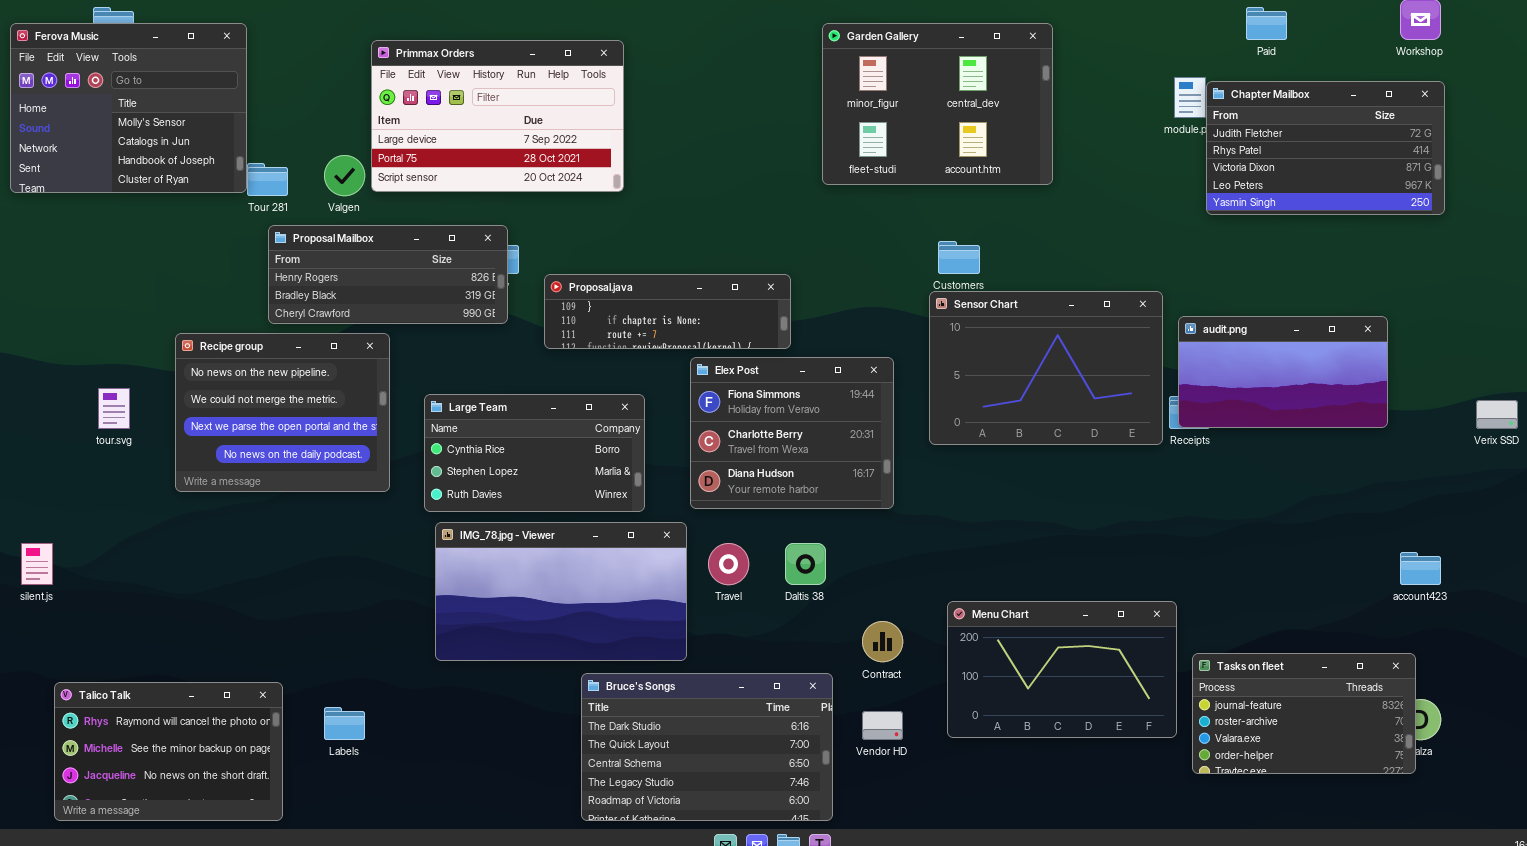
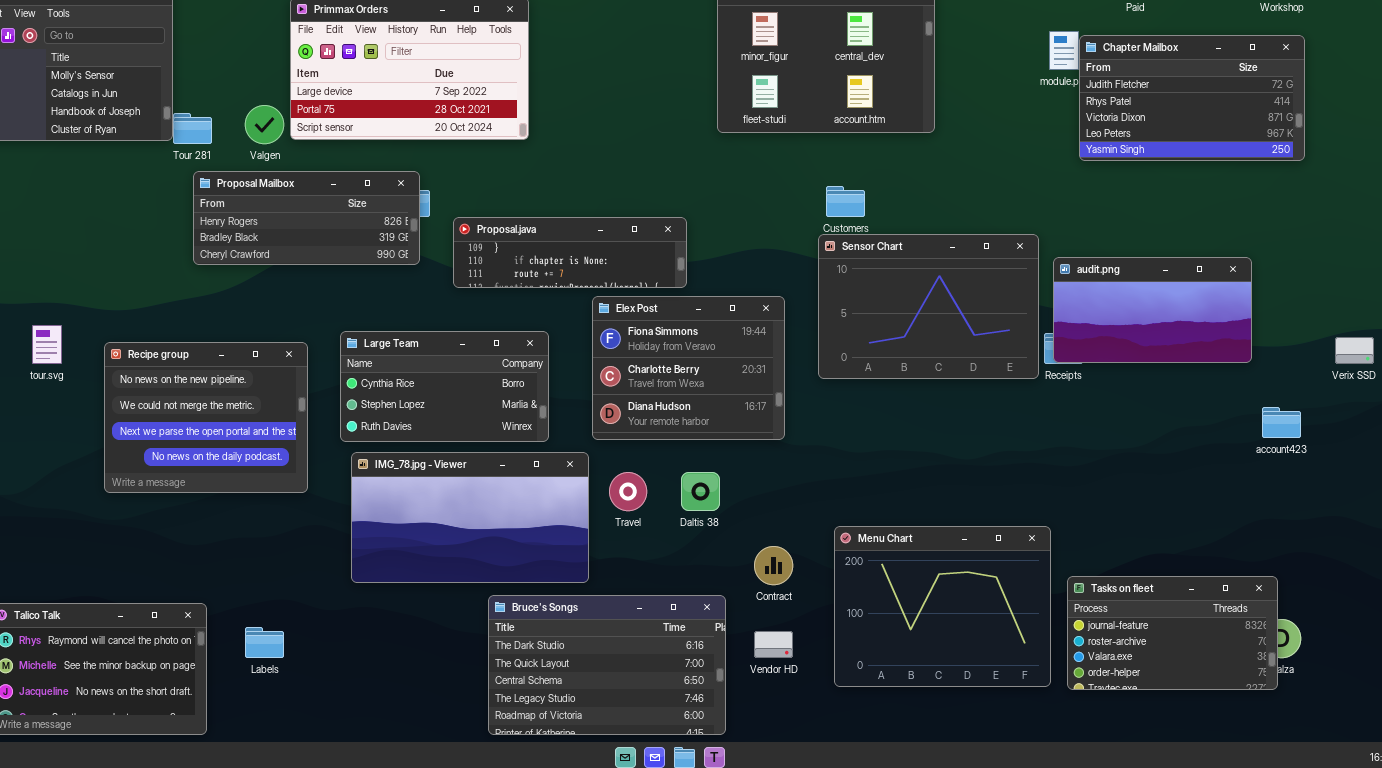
Recipe group: [175,333,390,492] -> [104,342,308,493], moved
account423: [1400,552,1441,585] -> [1262,407,1301,438], moved
Menu Chart: [947,601,1177,738] -> [834,526,1051,687], resized

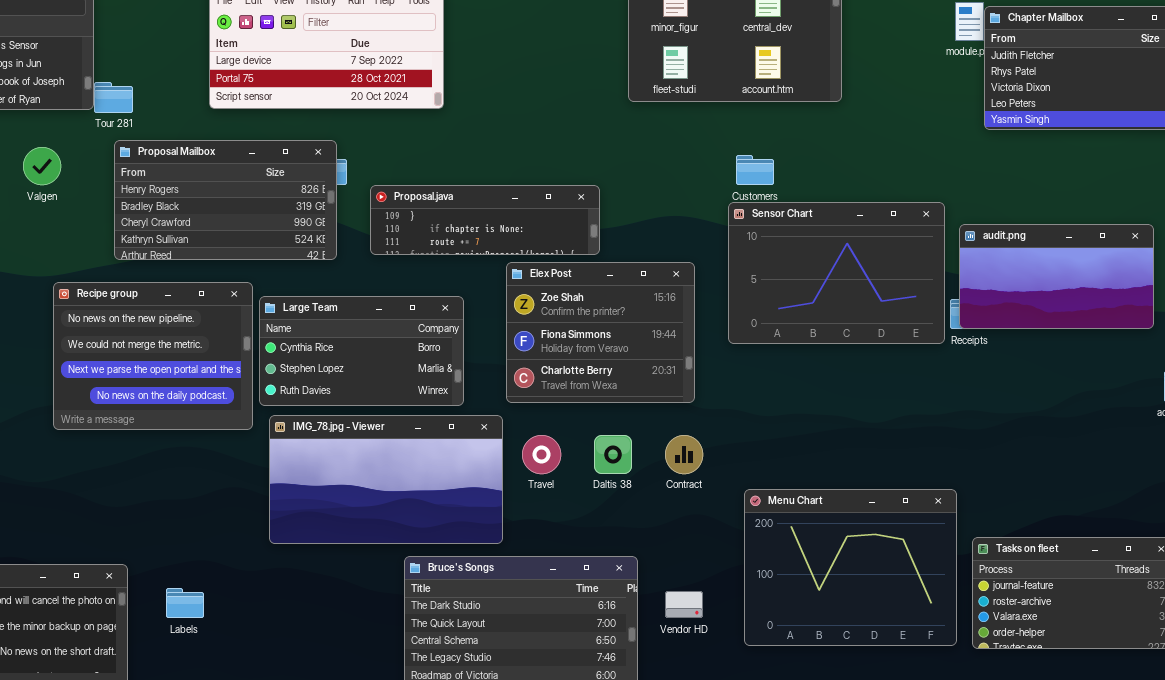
Valgen: [245,105,284,144] -> [23,147,61,185], moved
Proposal Mailbox: [193,171,420,265] -> [114,140,337,260], resized
Elex Post: [592,296,785,440] -> [506,262,695,403], scrolled up 1 row
Recipe group: [104,342,308,493] -> [53,282,253,430], moved
Contract: [754,546,793,585] -> [665,435,703,474], moved

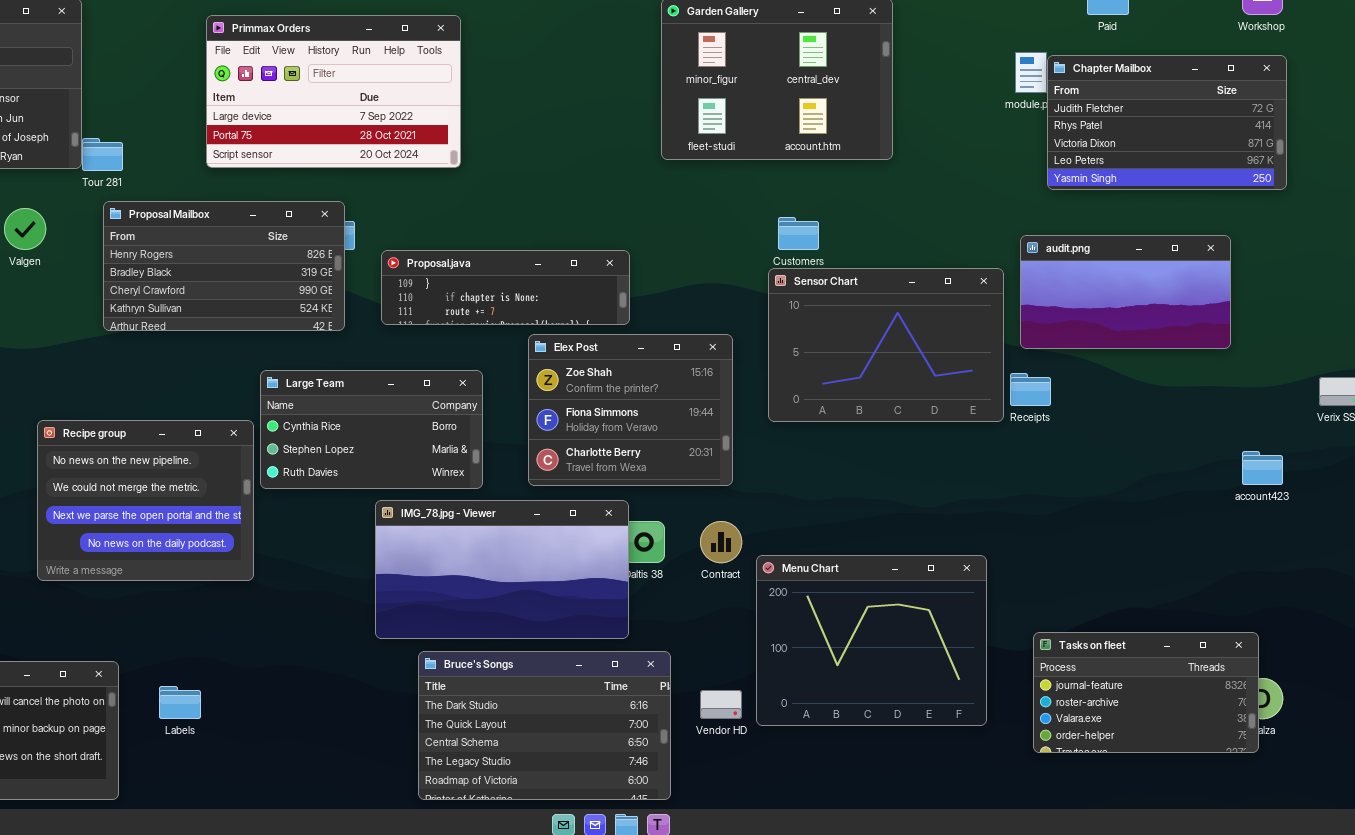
audit.png: [959,224,1154,329] -> [1020,235,1231,349], moved
Recipe group: [53,282,253,430] -> [37,420,254,581], moved
IMG_78.jpg - Viewer: [269,415,503,544] -> [375,500,629,639], moved
Menu Chart: [744,489,957,646] -> [756,555,987,726], moved

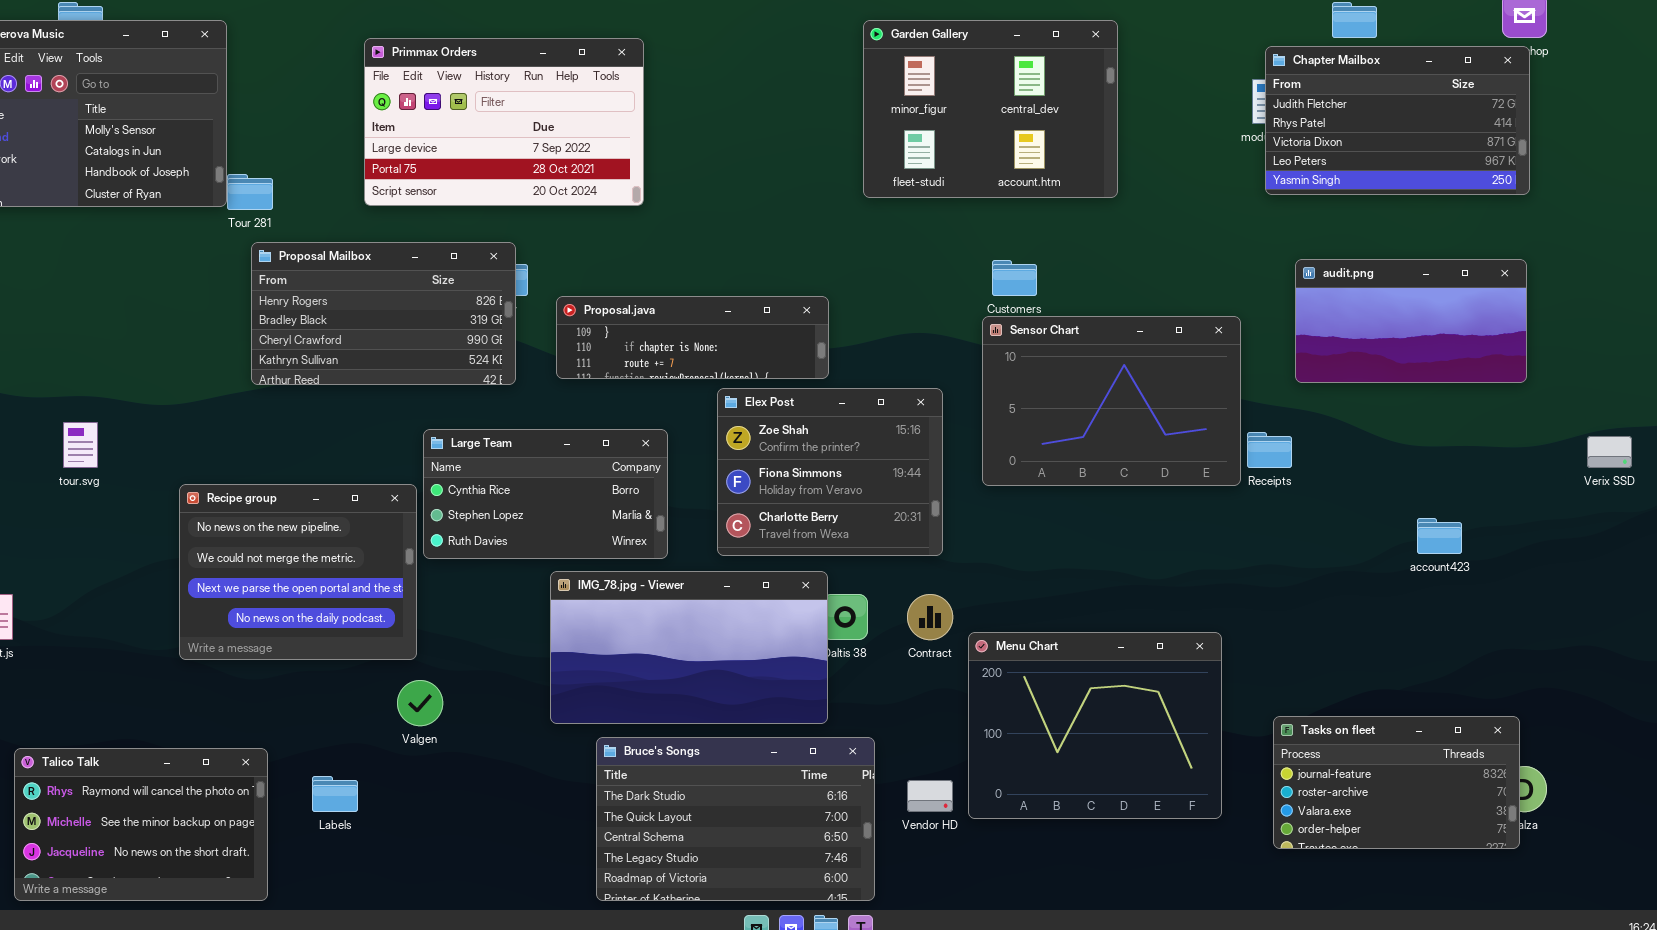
Chapter Mailbox: [1047,55,1287,190] -> [1265,46,1530,195], moved
Valgen: [4,208,46,250] -> [397,680,443,726], moved
audit.png: [1020,235,1231,349] -> [1295,259,1527,383], moved
account423: [1242,451,1283,485] -> [1417,518,1462,554], moved

